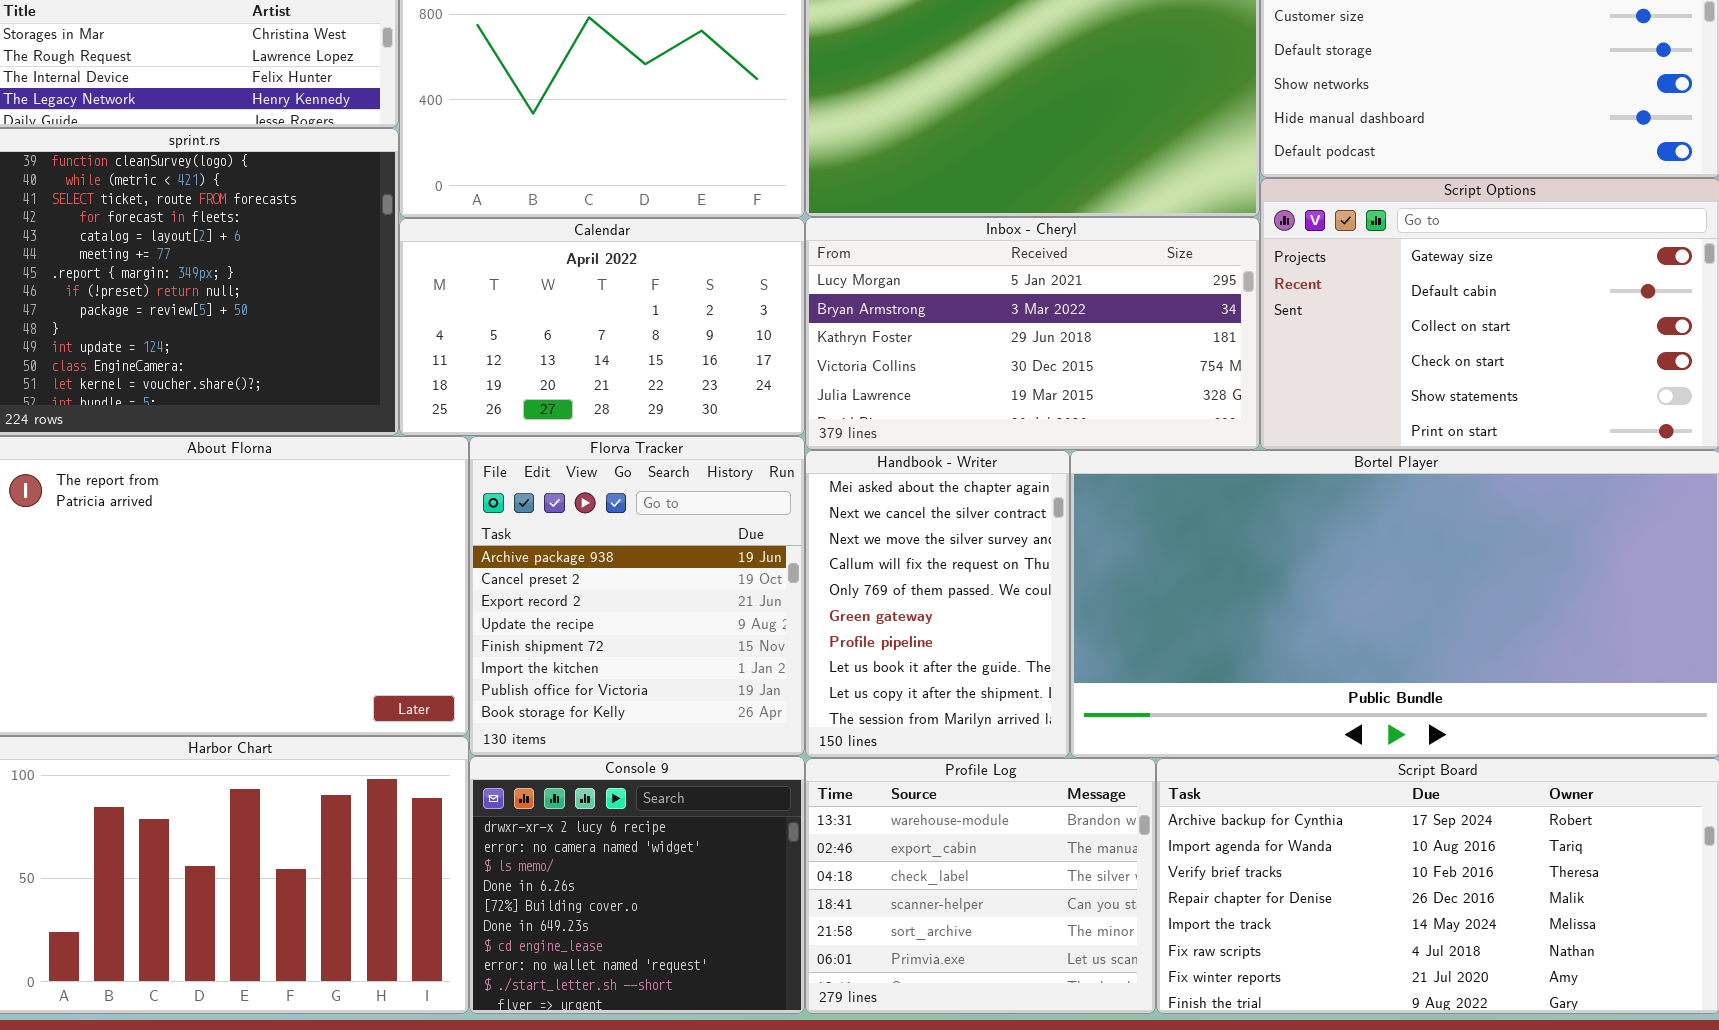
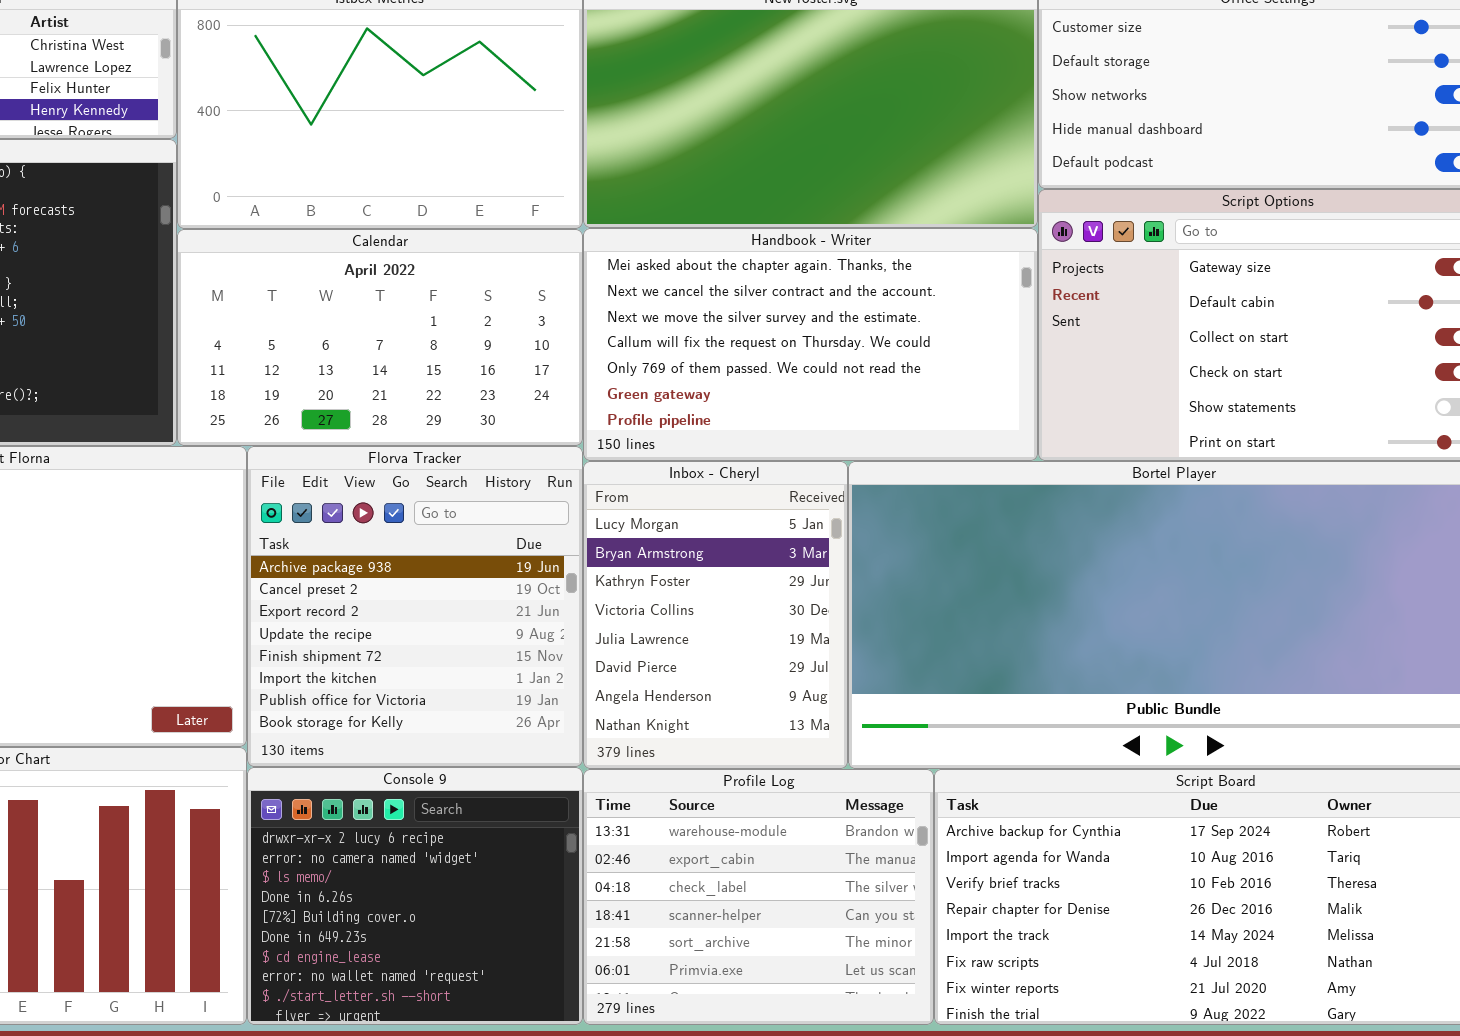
Inbox - Cheryl: [805,217,1260,450] -> [583,461,848,769], moved, resized
Handbook - Writer: [805,450,1070,758] -> [583,228,1038,461], moved, resized

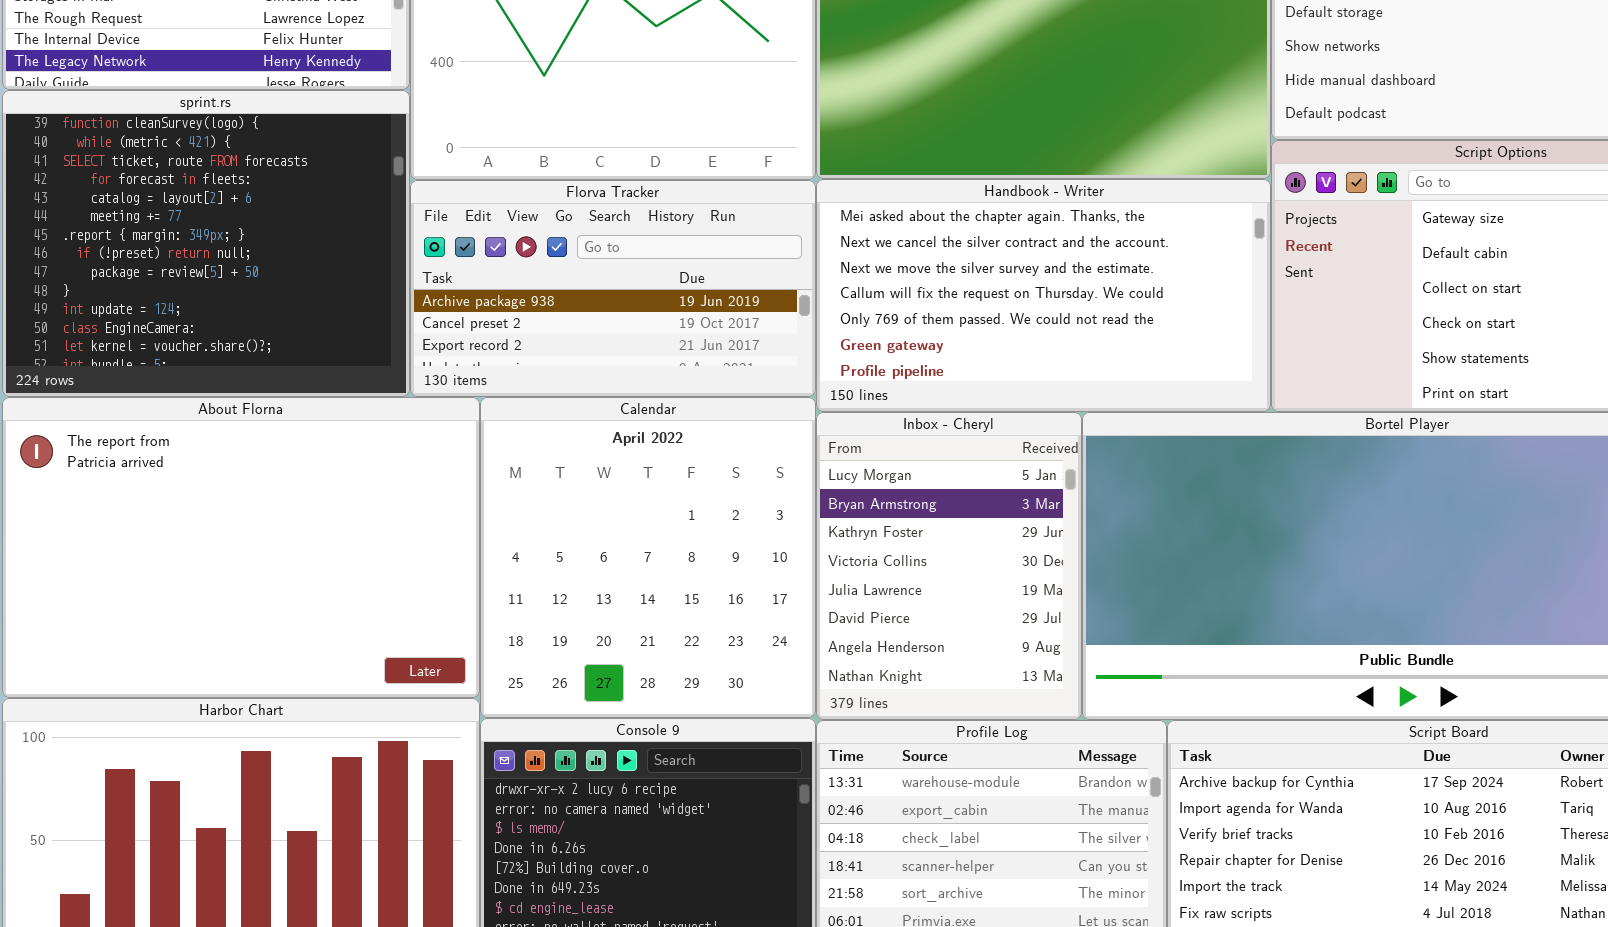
Calendar: [177,229,583,446] -> [480,397,816,718], moved, resized
Florva Tracker: [247,446,583,767] -> [410,180,816,397], moved, resized

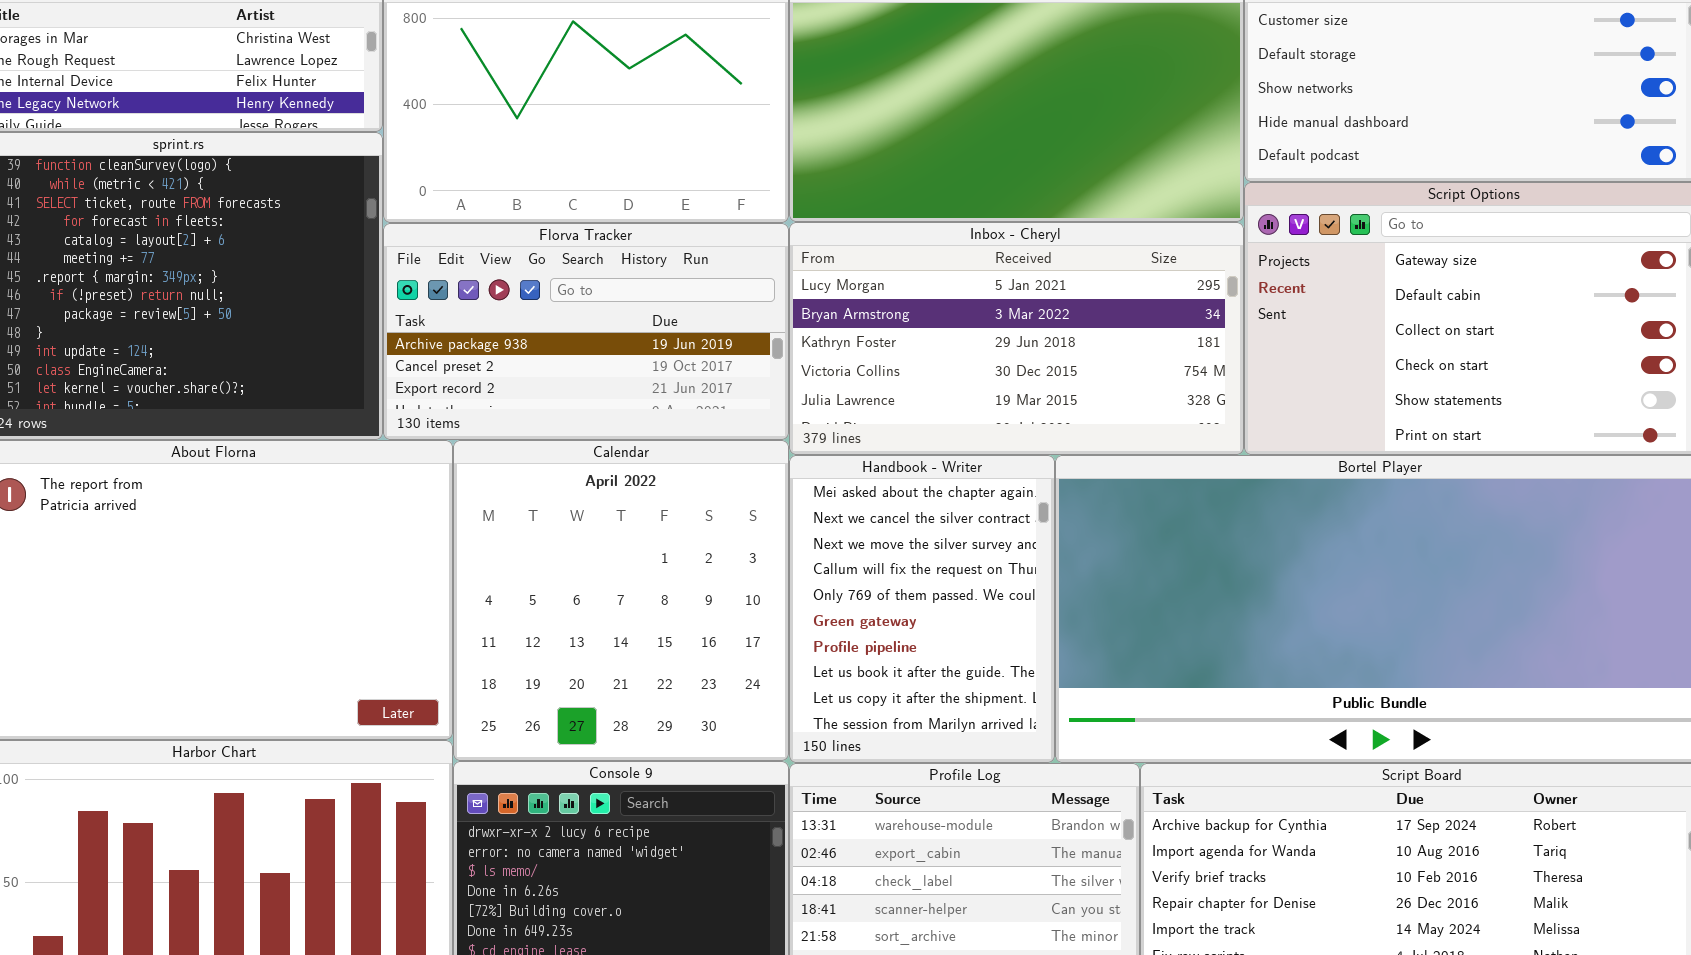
Handbook - Writer: [816,179,1271,412] -> [789,455,1055,763], moved, resized
Inbox - Cheryl: [816,412,1082,720] -> [789,222,1244,455], moved, resized

